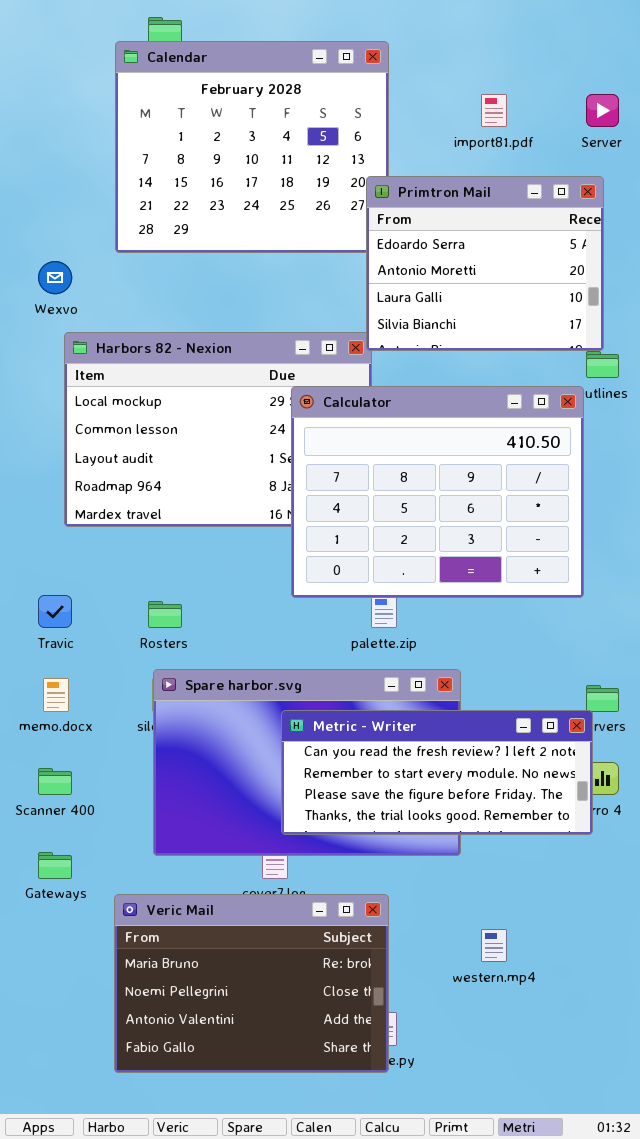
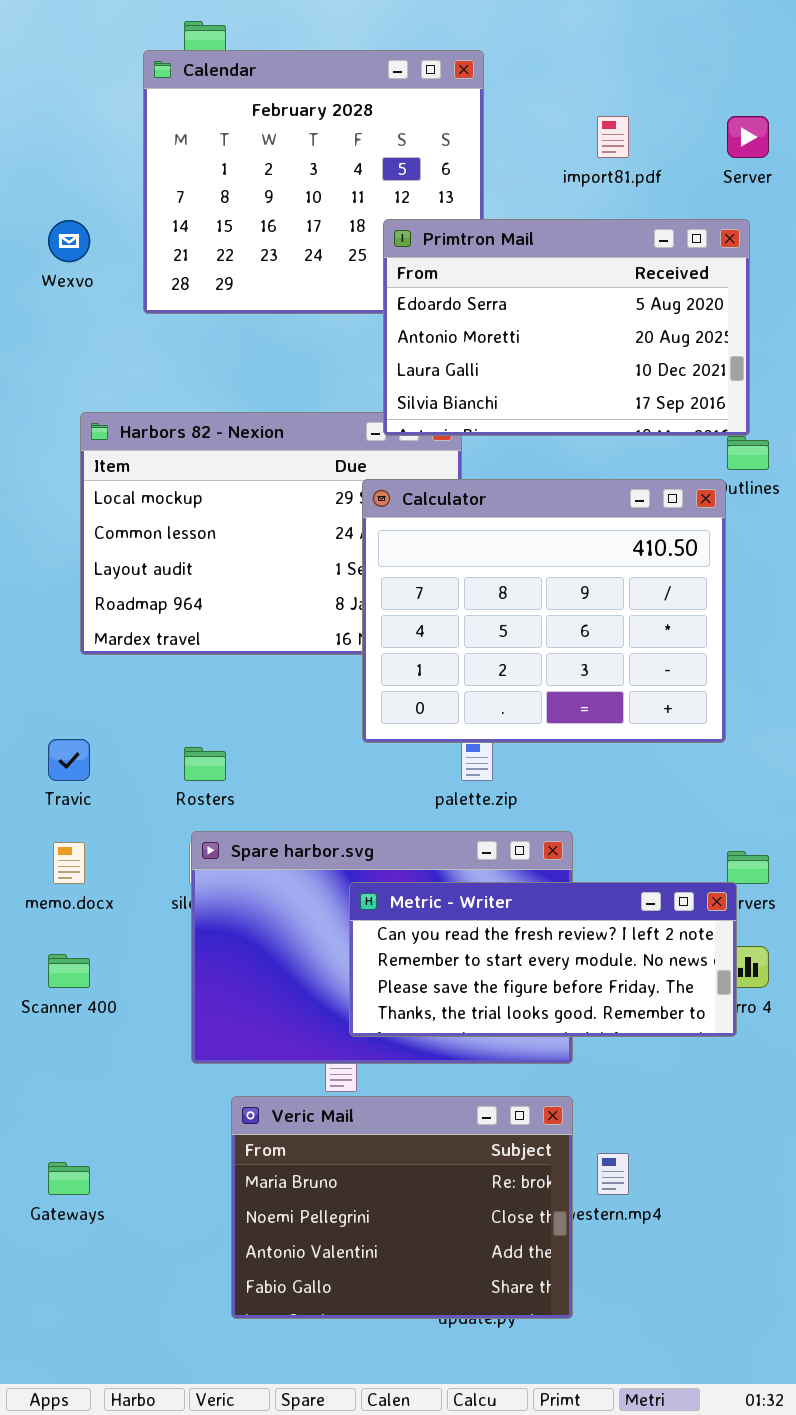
Primtron Mail: [366,176,604,351] -> [383,219,750,436], resized
Wexvo: [38,261,72,294] -> [48,220,90,262], moved
Gateways: [38,852,72,879] -> [48,1162,90,1195], moved
Veric Mail: [114,894,389,1073] -> [231,1096,573,1319], moved

